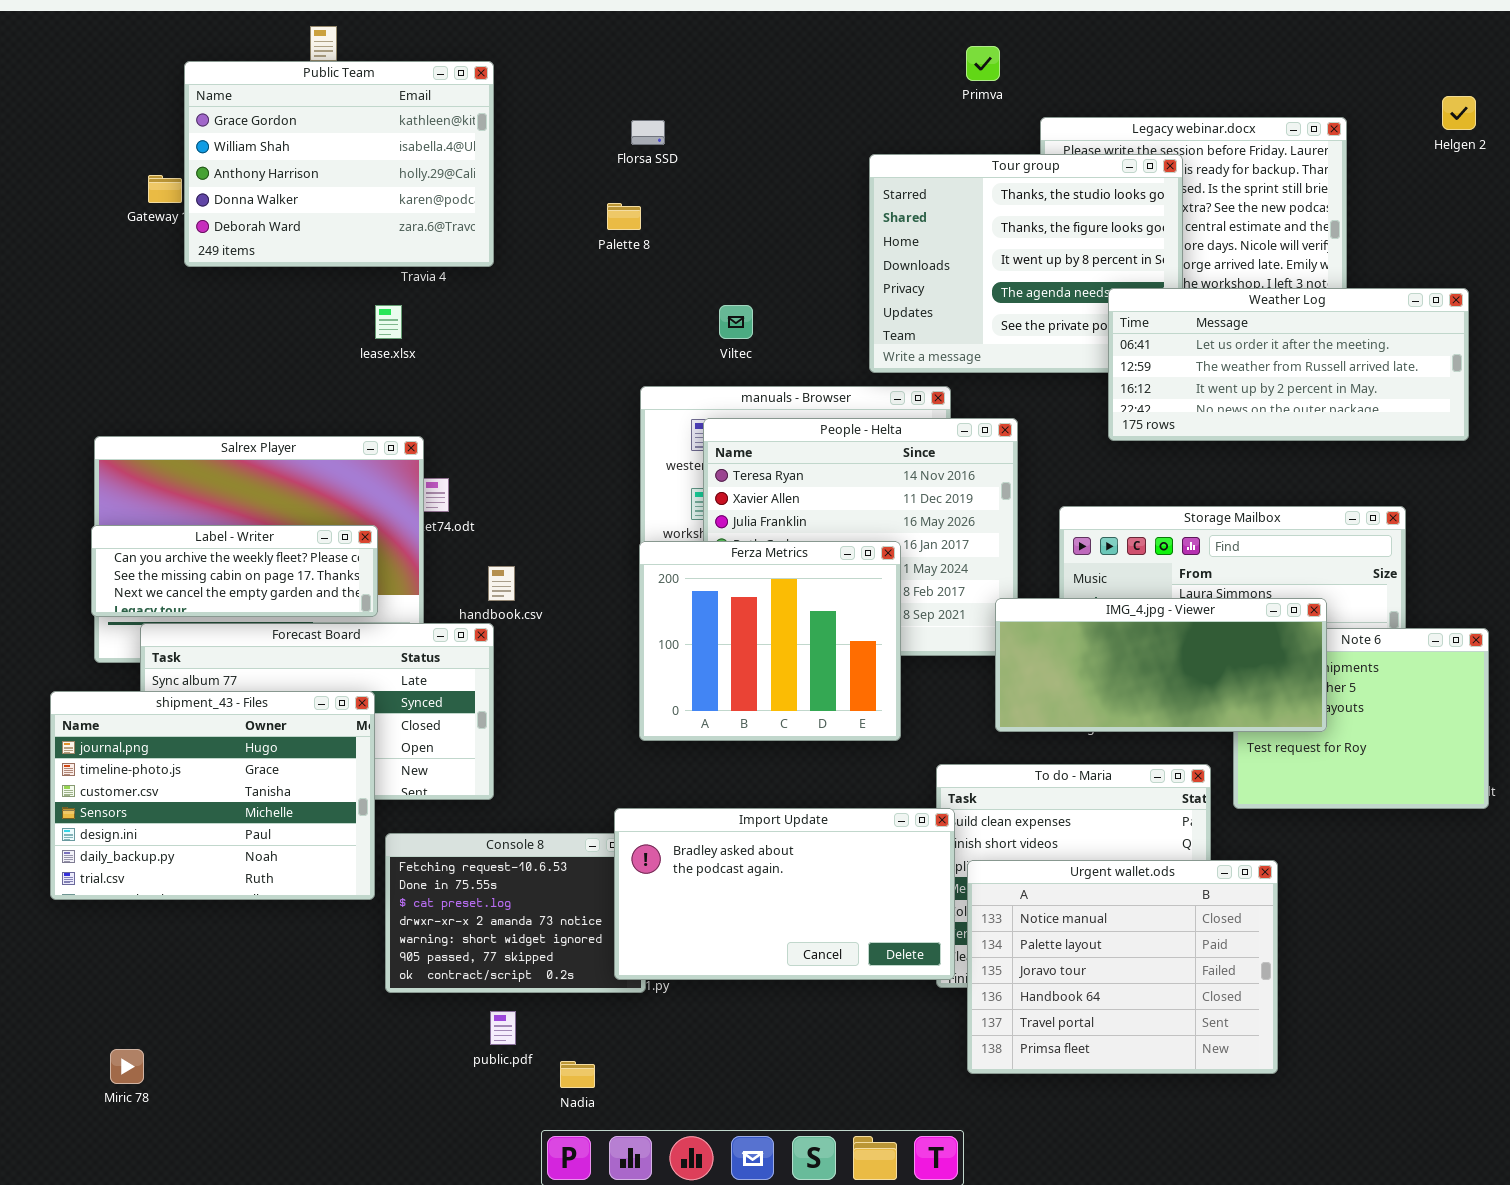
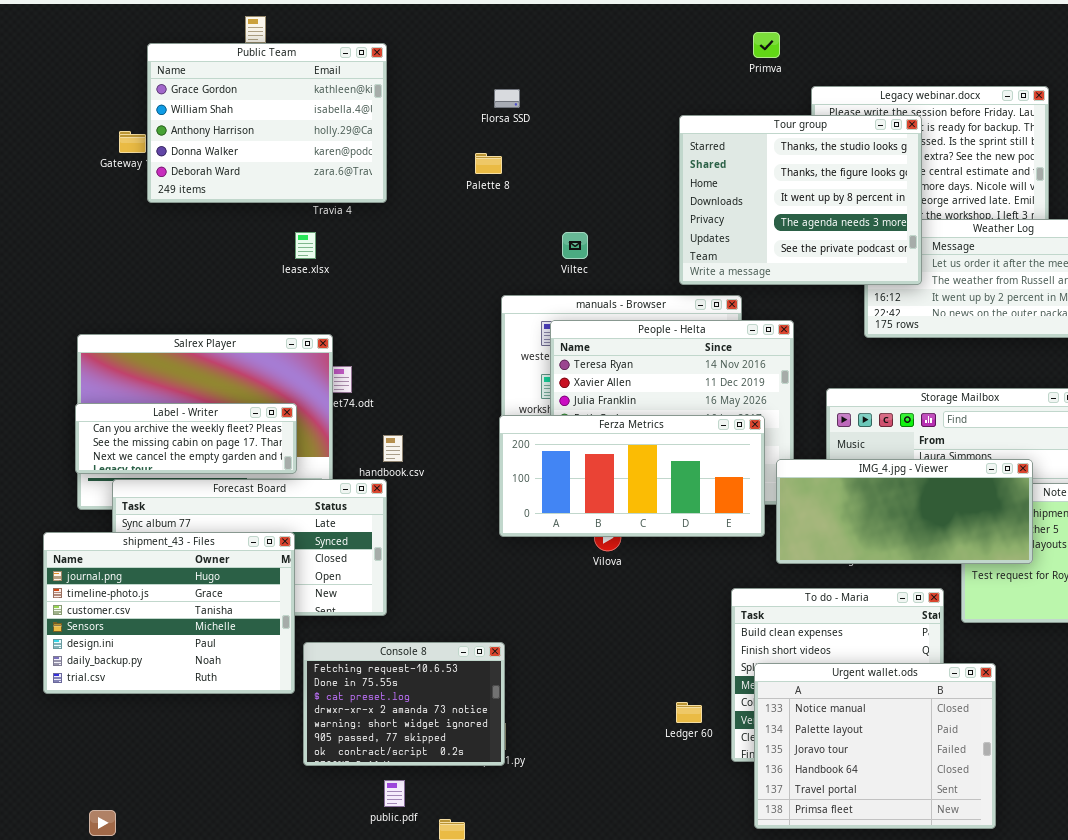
Tour group: [869,154,1183,373] -> [679,115,922,285], raised
Ferza Metrics: [639,541,901,741] -> [499,415,765,537], resized
Import Update: [614,808,955,980] -> none, closed

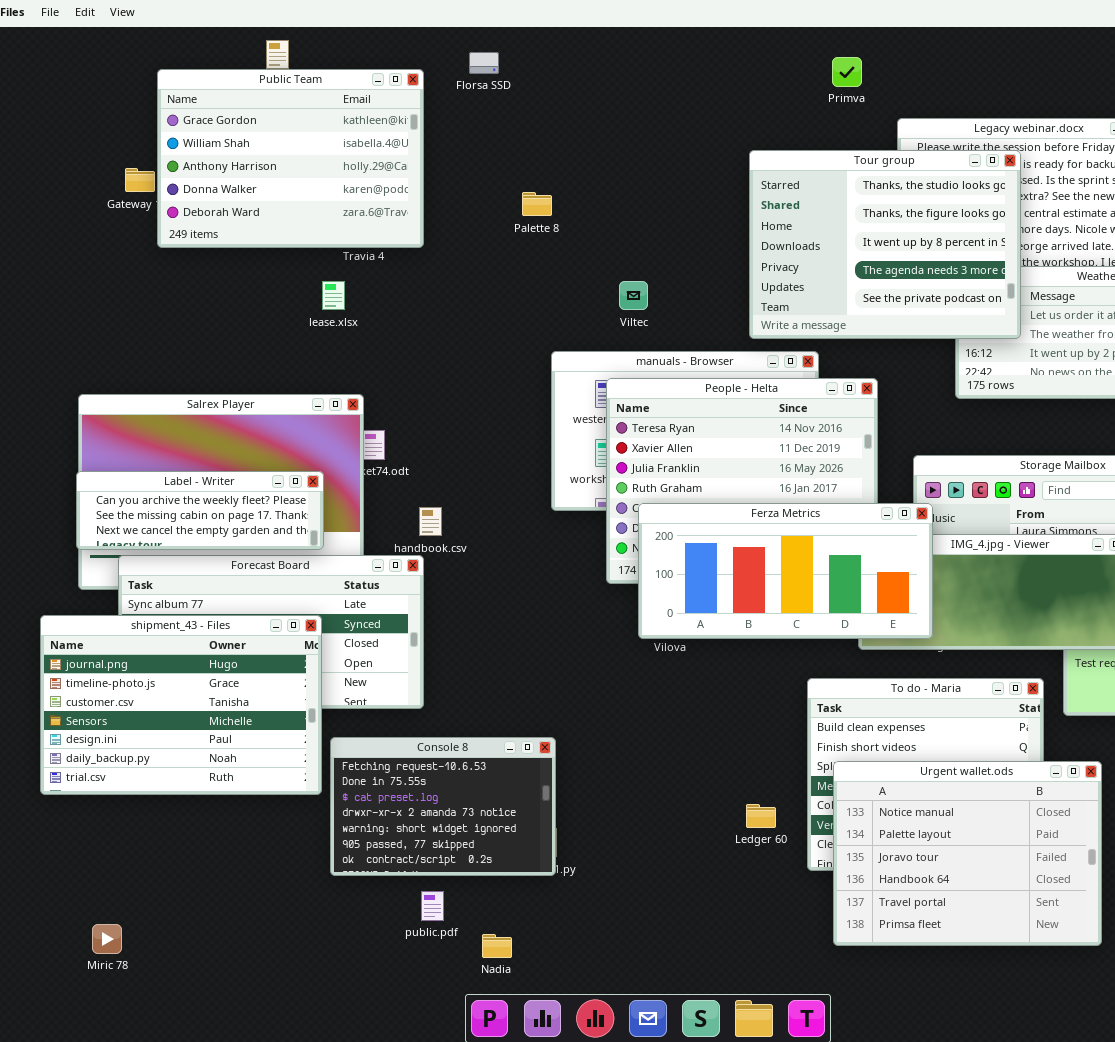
Florsa SSD: [494,89,520,108] -> [469,52,499,74], moved
Ferza Metrics: [499,415,765,537] -> [638,503,933,639], moved

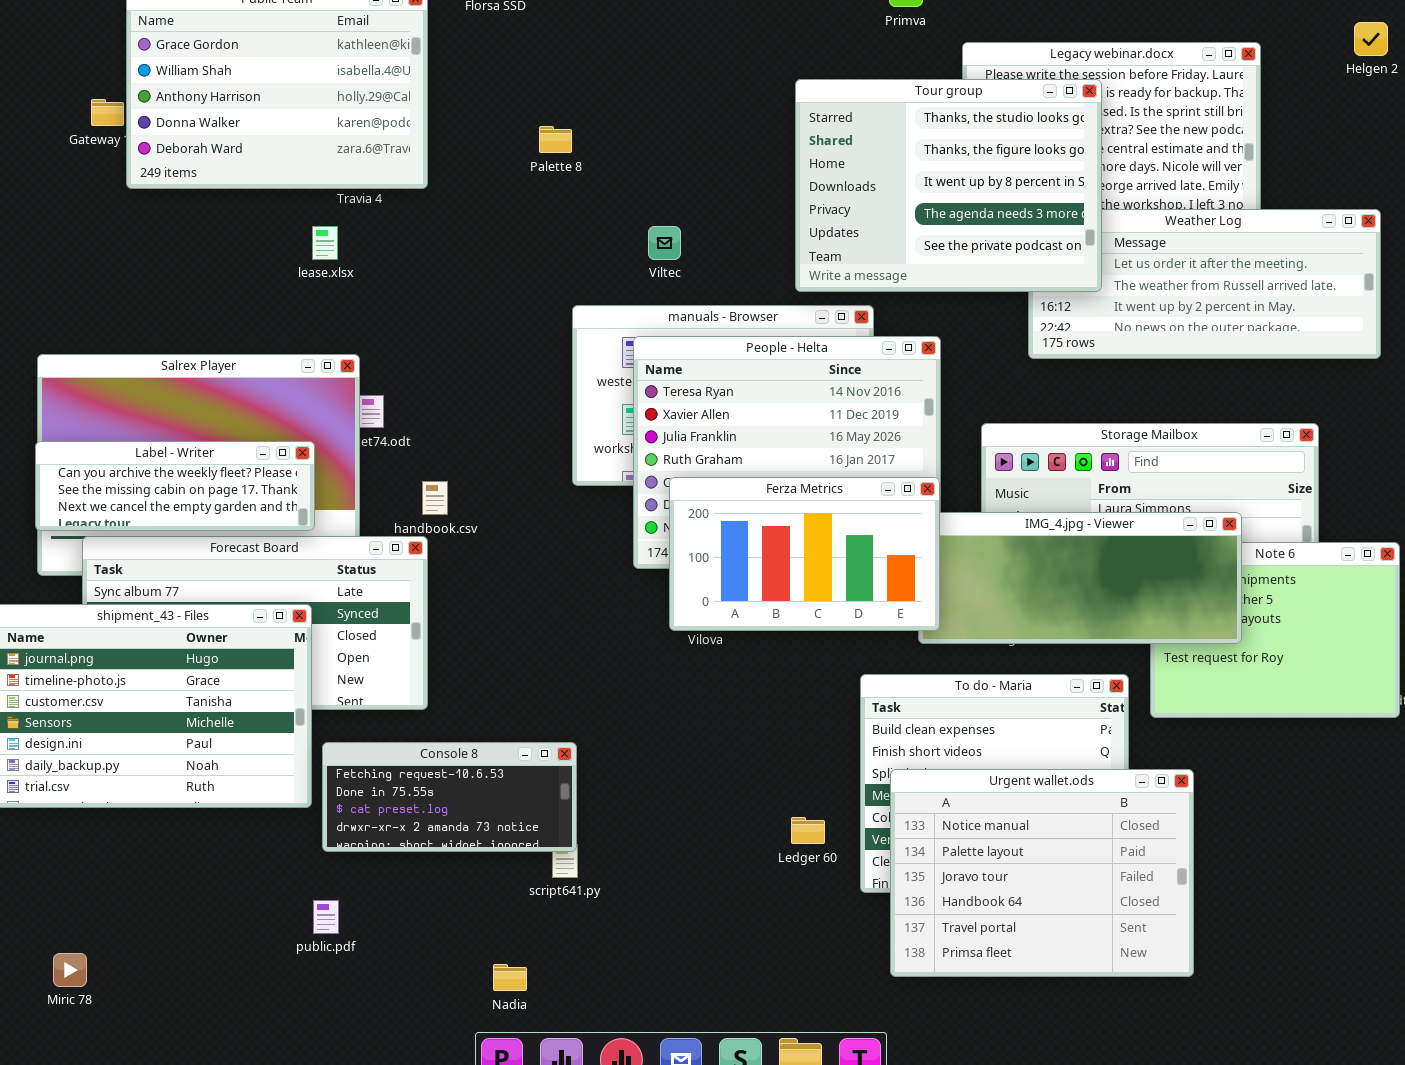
Ferza Metrics: [638,503,933,639] -> [669,477,940,631], resized
Console 8: [330,737,556,876] -> [322,742,577,852], resized
public.pdf: [421,891,444,921] -> [313,900,339,934], moved

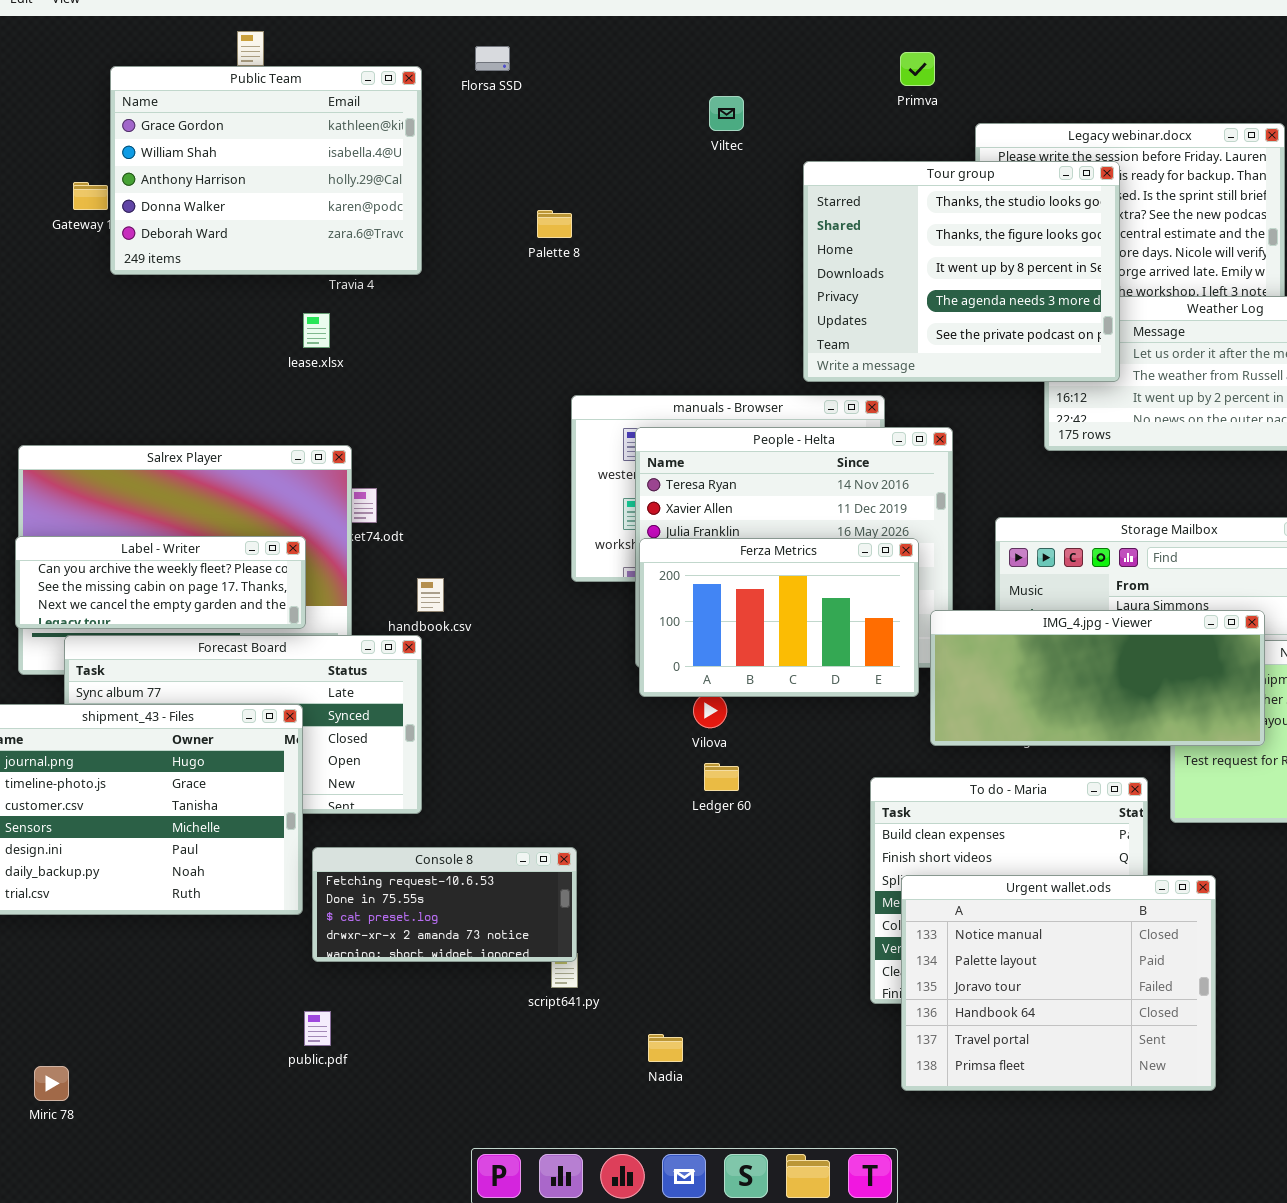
Viltec: [648,226,681,260] -> [709,96,744,131], moved
Ferza Metrics: [669,477,940,631] -> [639,538,919,697], moved
Ledger 60: [791,817,825,844] -> [704,763,739,791], moved
Nadia: [493,964,527,991] -> [648,1034,683,1062], moved

